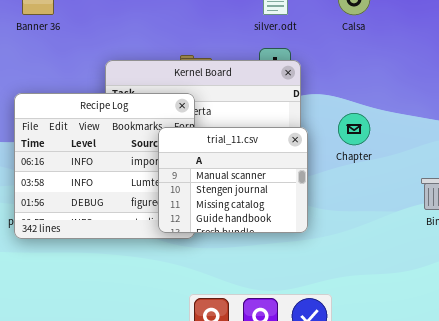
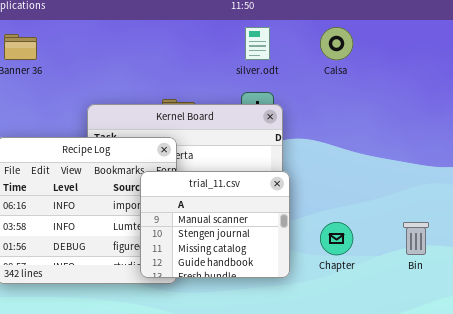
Chapter: [338,113,370,145] -> [320,222,353,255], moved

